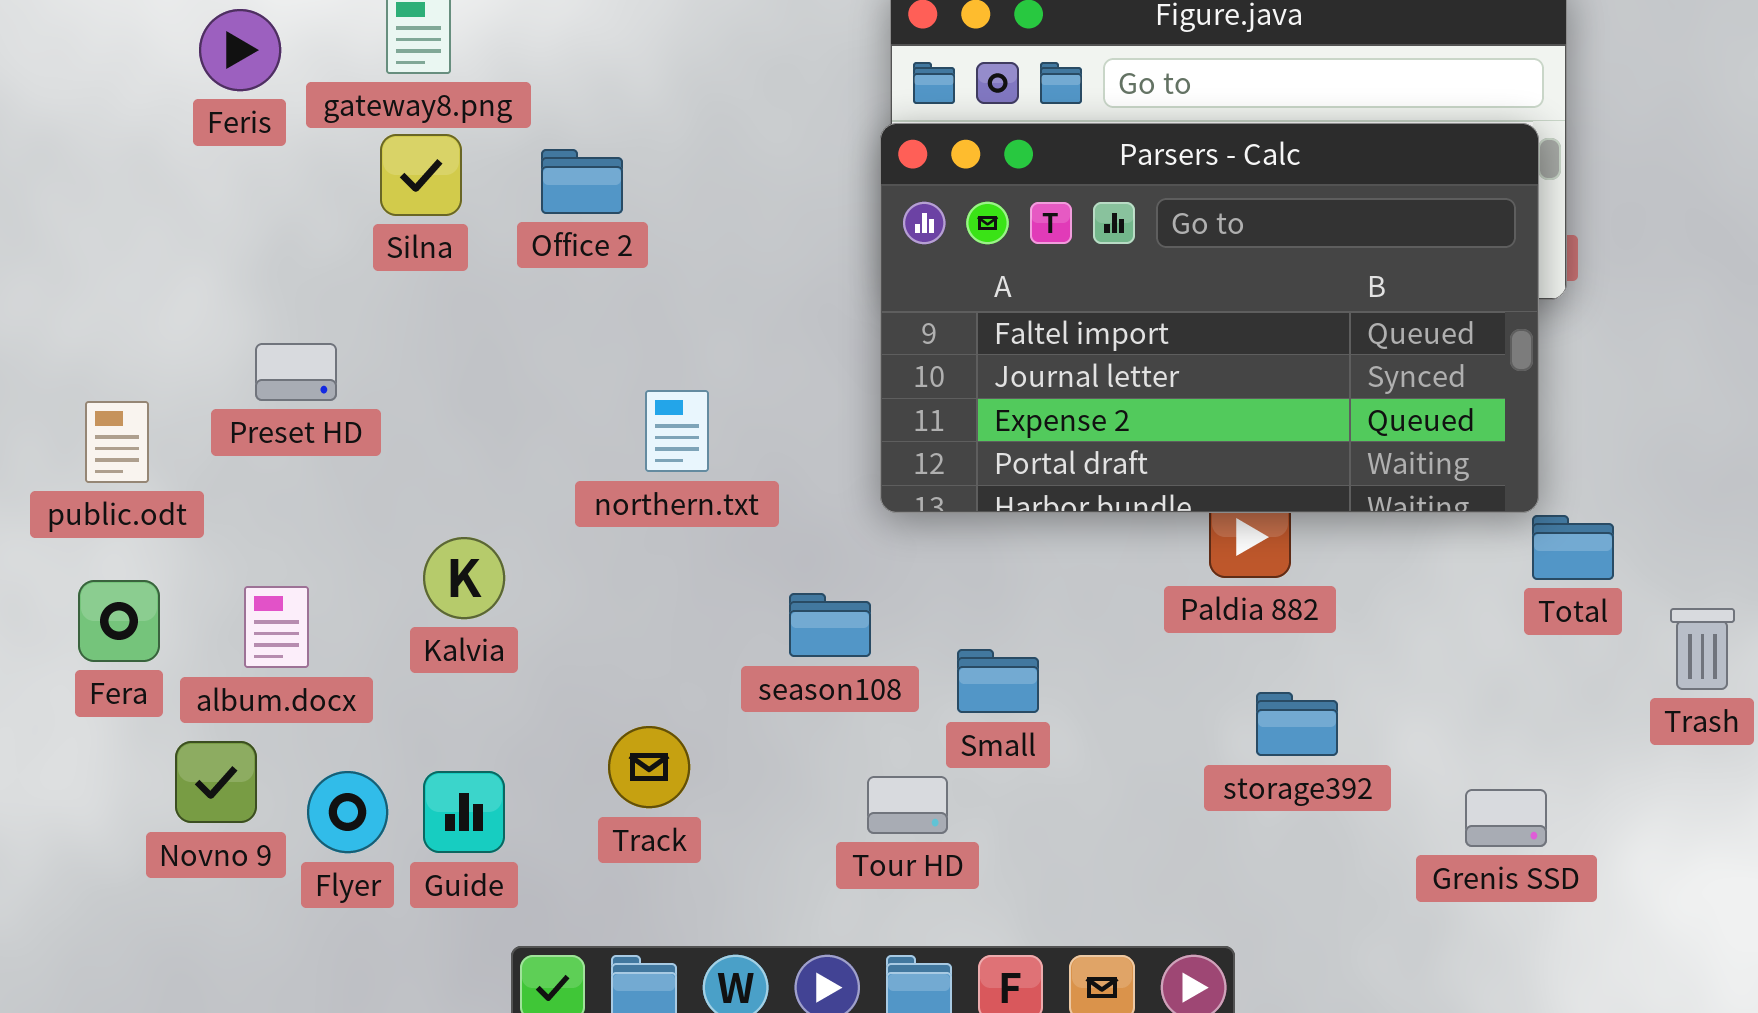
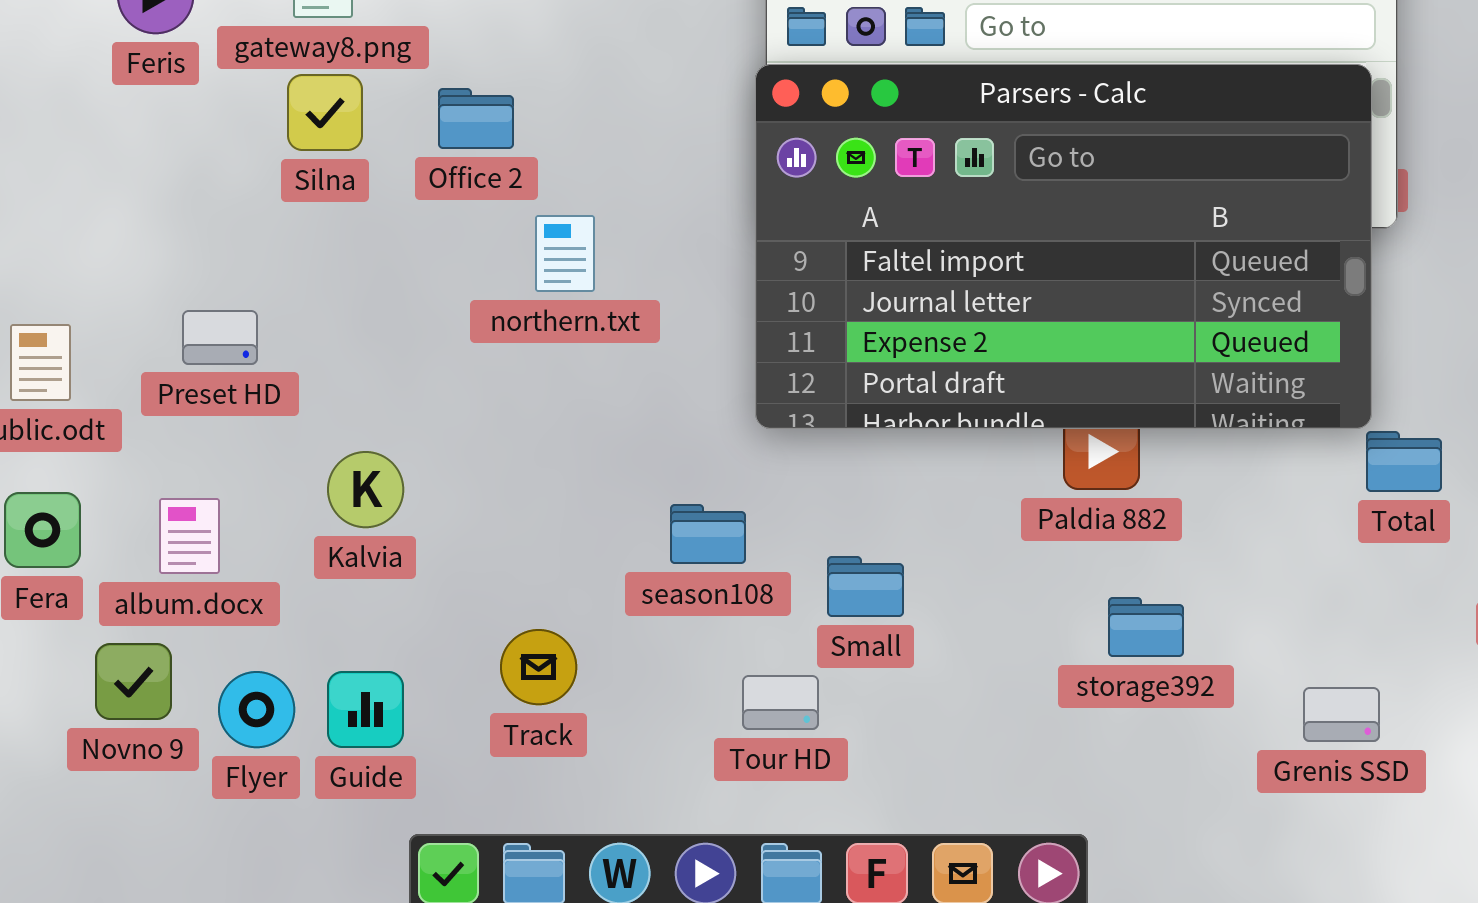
Preset HD: [255,343,337,401] -> [182,310,258,365], moved
northern.txt: [645,390,709,472] -> [535,215,595,292], moved

